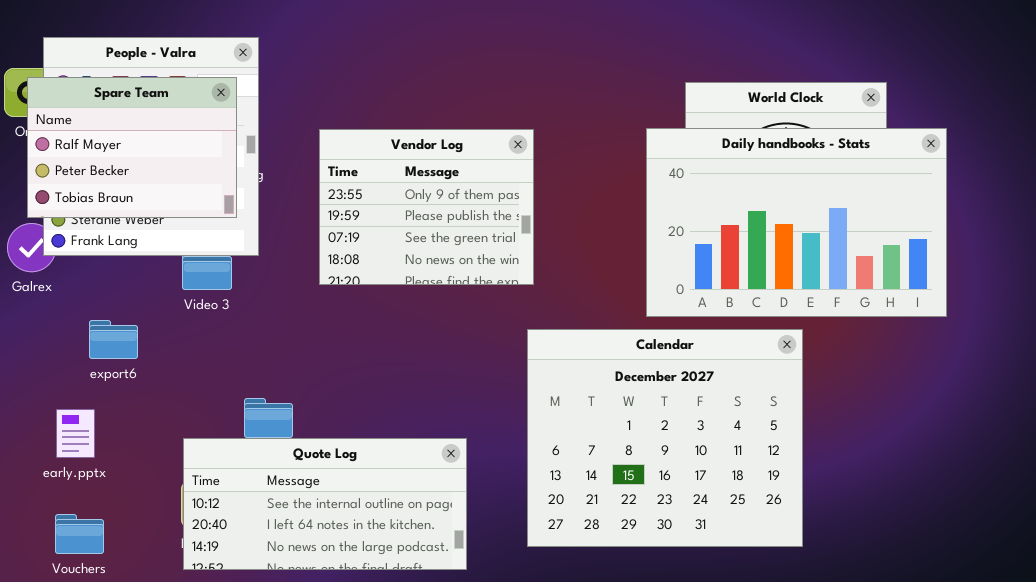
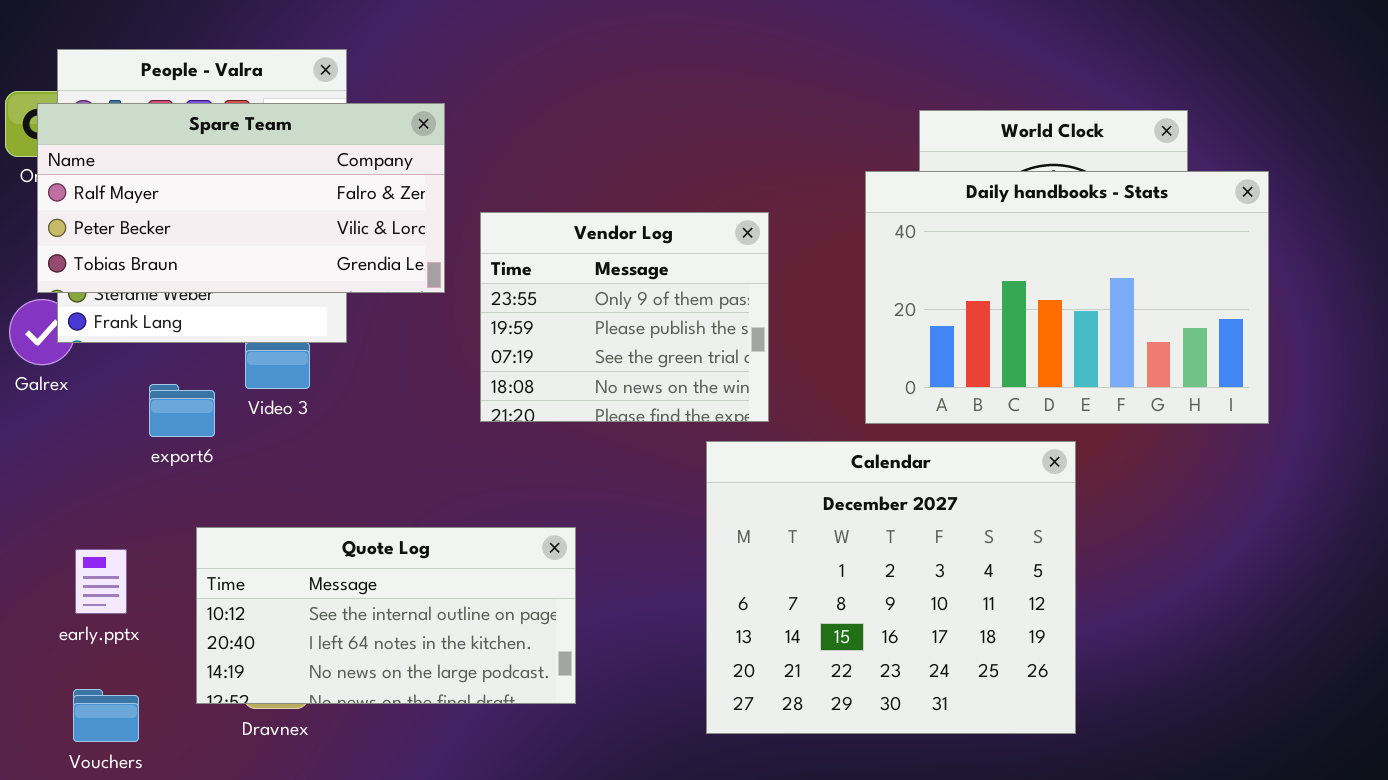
Spare Team: [27,77,237,218] -> [37,103,445,293], resized
Vendor Log: [319,129,534,285] -> [480,212,769,422], moved
export6: [89,320,138,359] -> [149,384,215,437], moved
Quote Log: [183,438,467,570] -> [196,527,576,704], moved

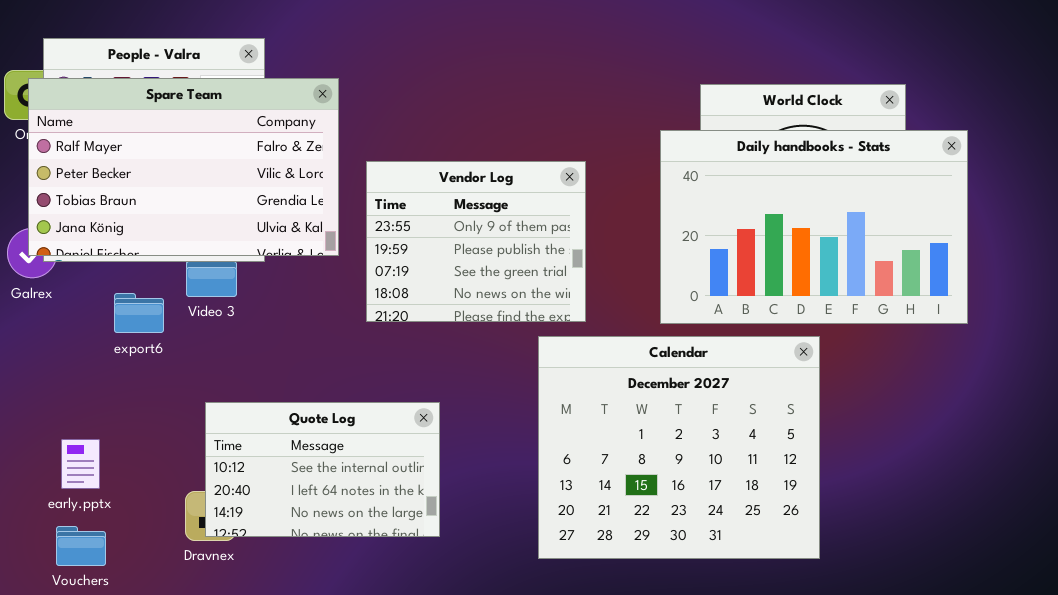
Spare Team: [37,103,445,293] -> [28,78,339,256], resized
Quote Log: [196,527,576,704] -> [205,402,440,537], resized
early.pptx: [75,549,127,614] -> [61,439,100,489], moved

